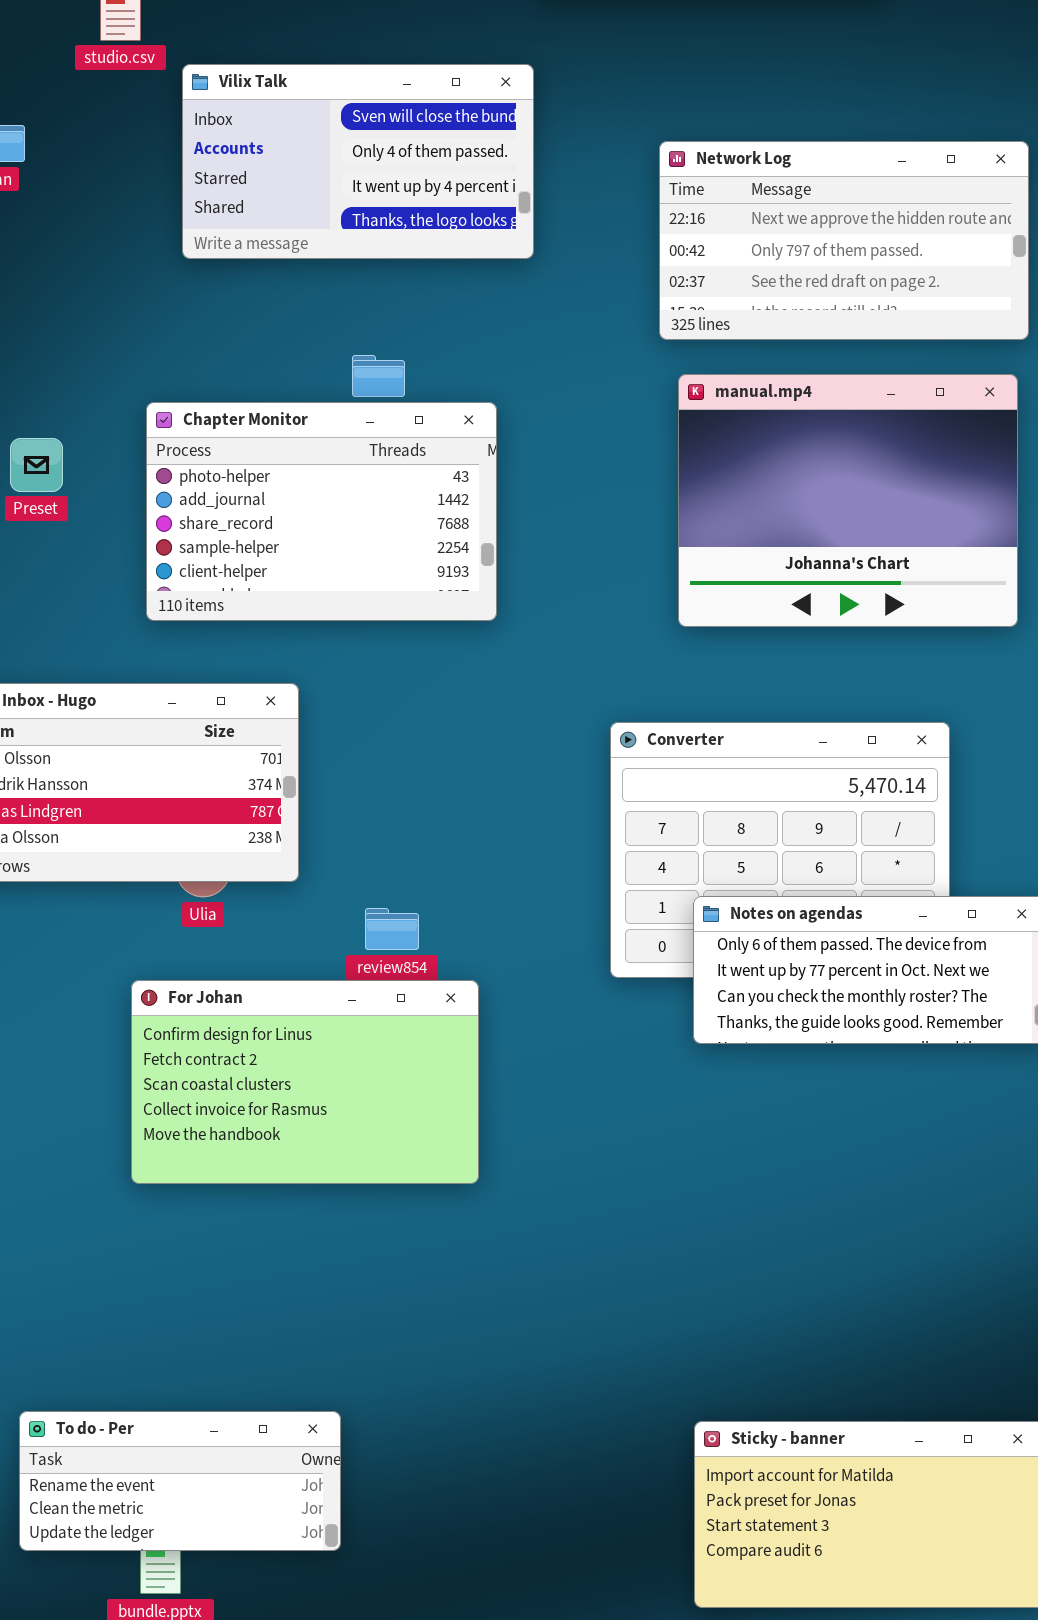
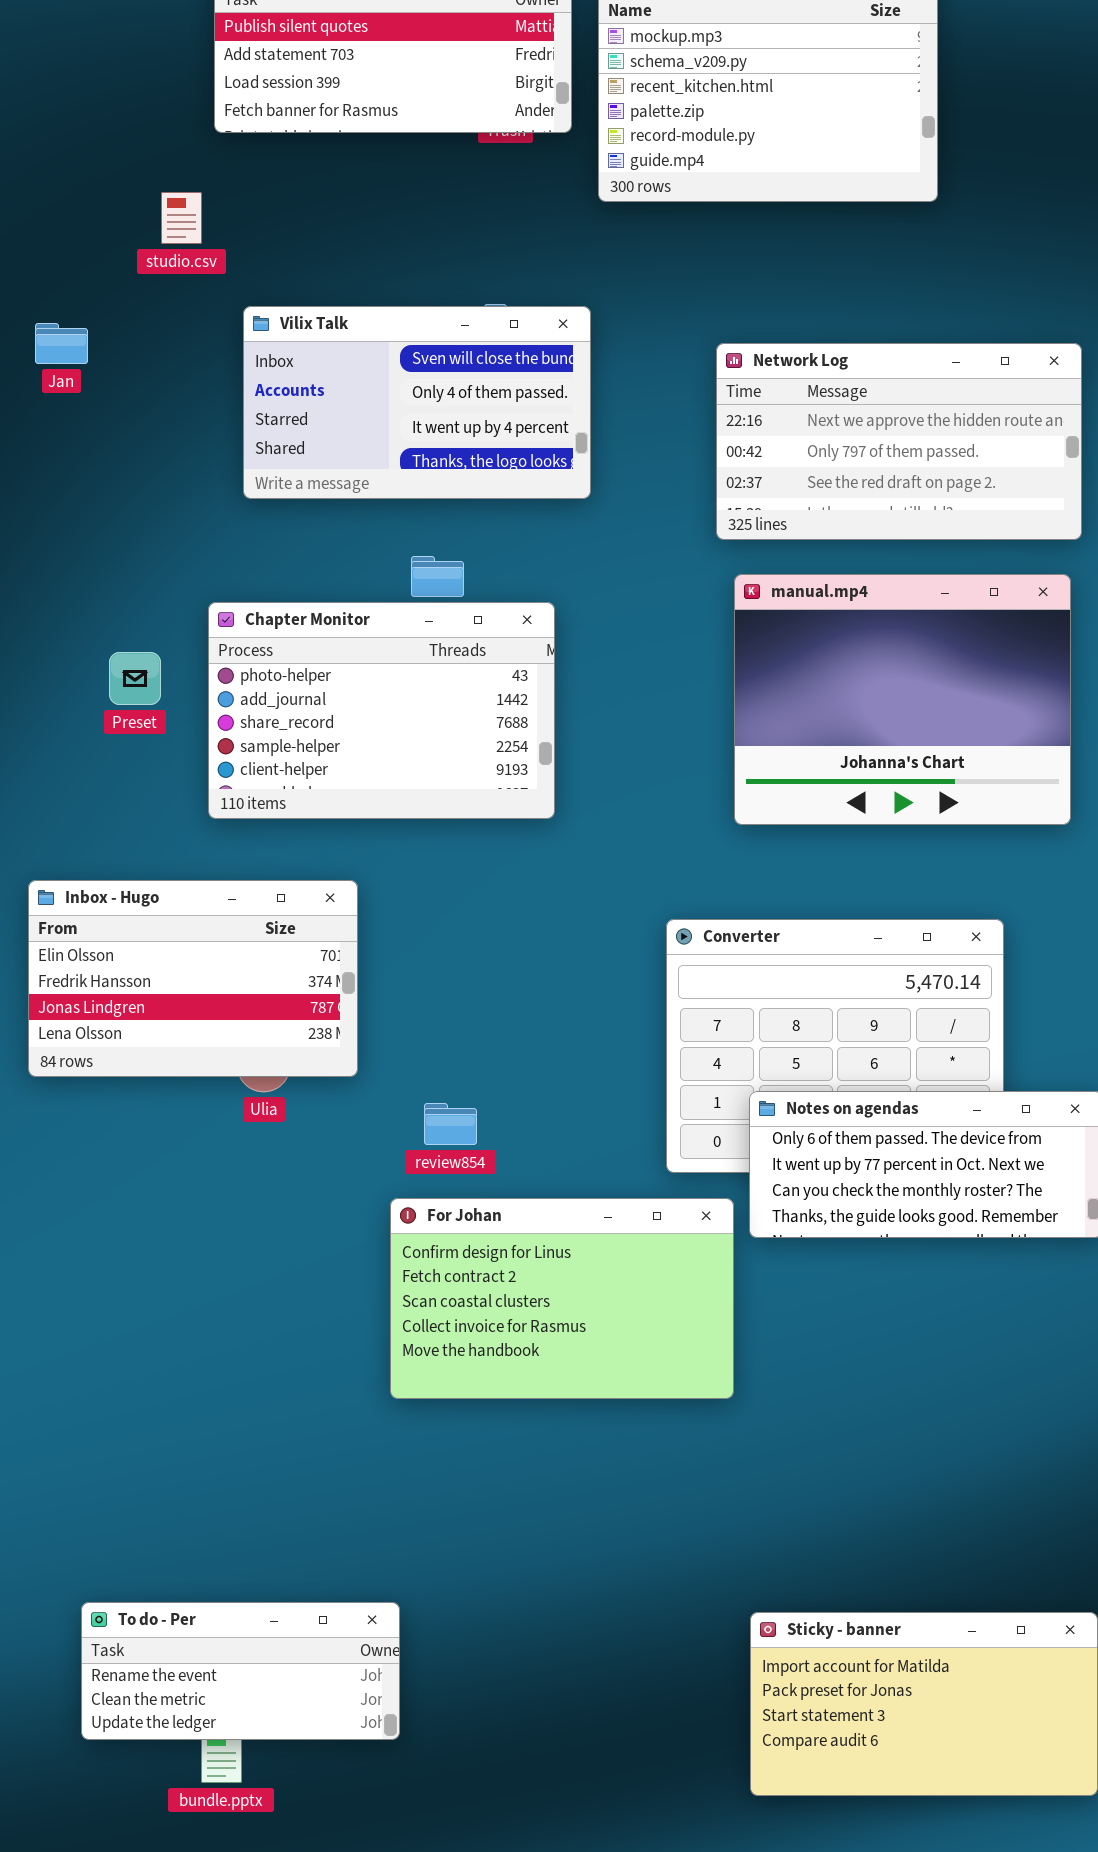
Vilix Talk: [182,64,534,259] -> [243,306,591,499], moved
Preset: [10,438,63,492] -> [109,652,161,705], moved
For Johan: [131,980,479,1184] -> [390,1198,734,1399], moved

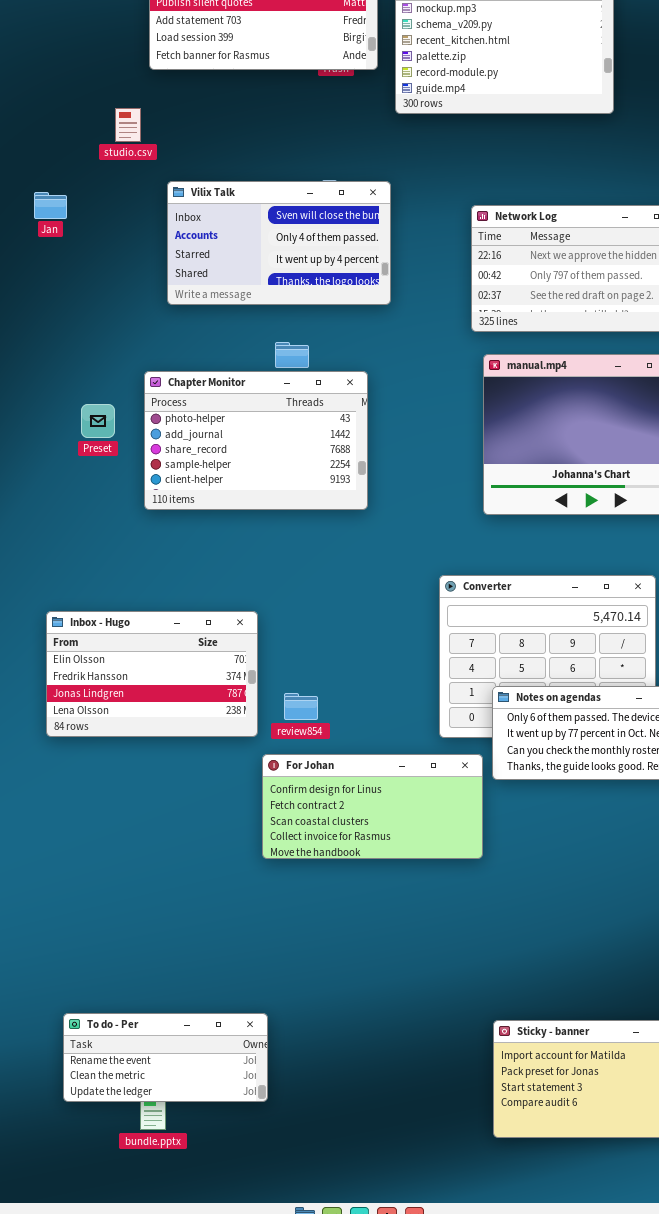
Inbox - Hugo: [28,880,358,1077] -> [46,611,258,737], moved
For Johan: [390,1198,734,1399] -> [262,754,483,859], resized

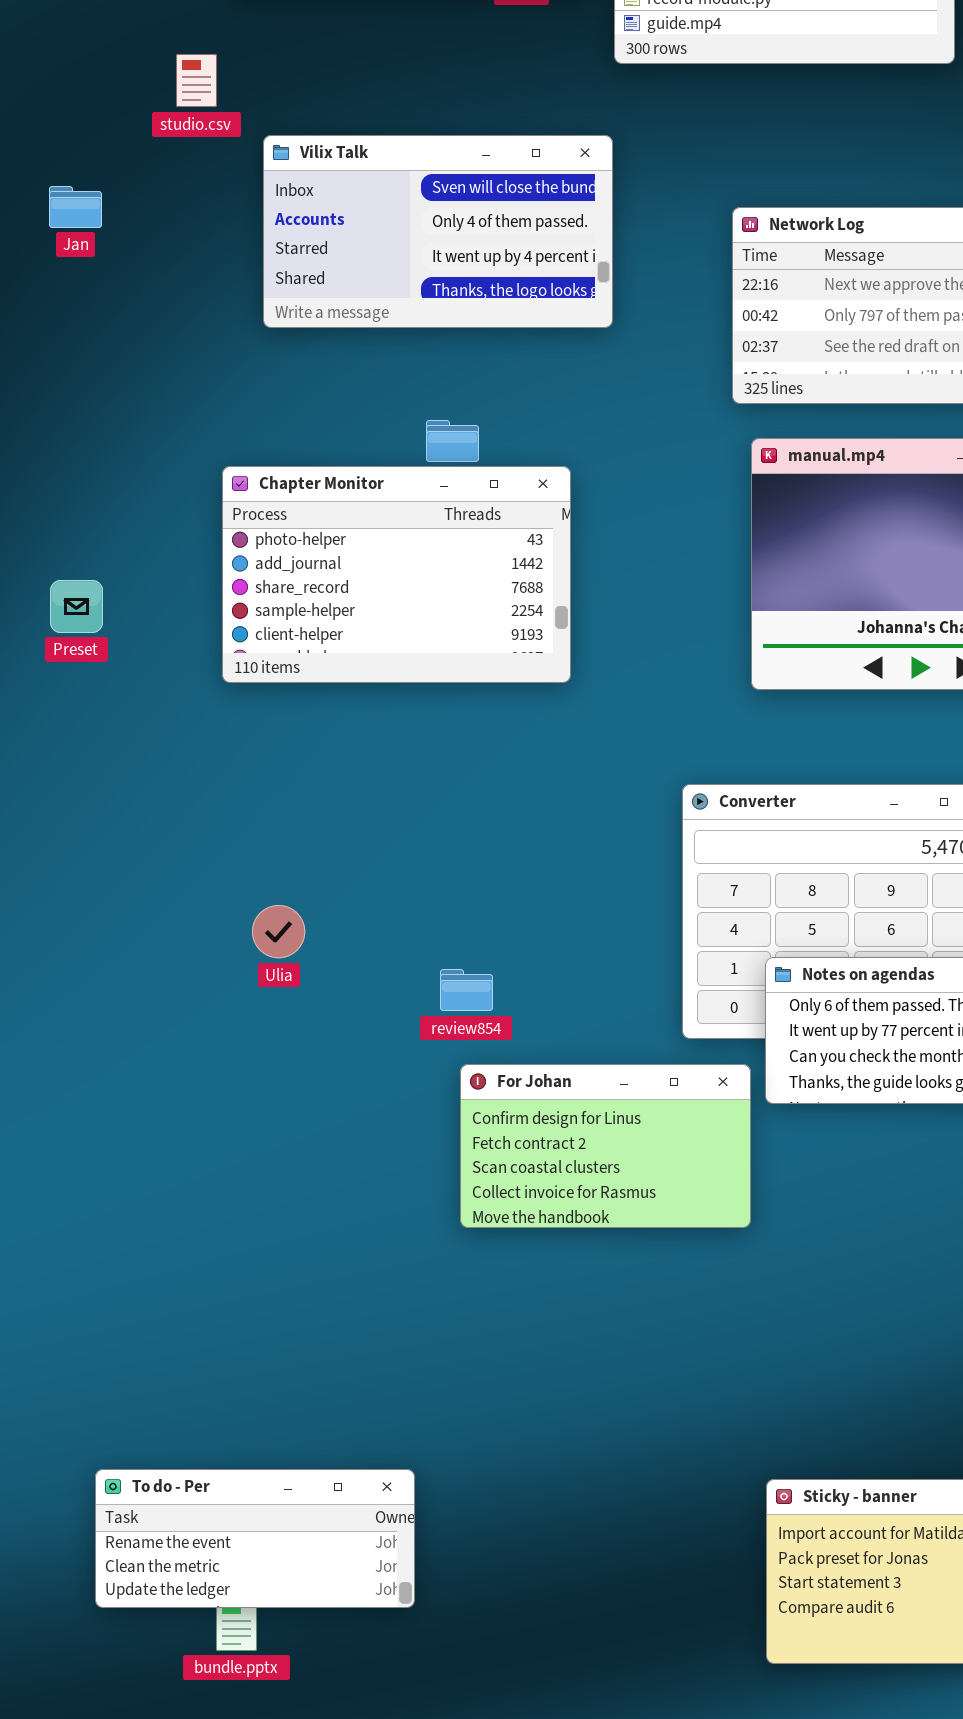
Vilix Talk: [167,181,391,305] -> [263,135,613,328], moved
Preset: [81,404,115,438] -> [50,580,103,633], moved
Inbox - Hugo: [46,611,258,737] -> none, closed
For Johan: [262,754,483,859] -> [460,1064,751,1228], resized

